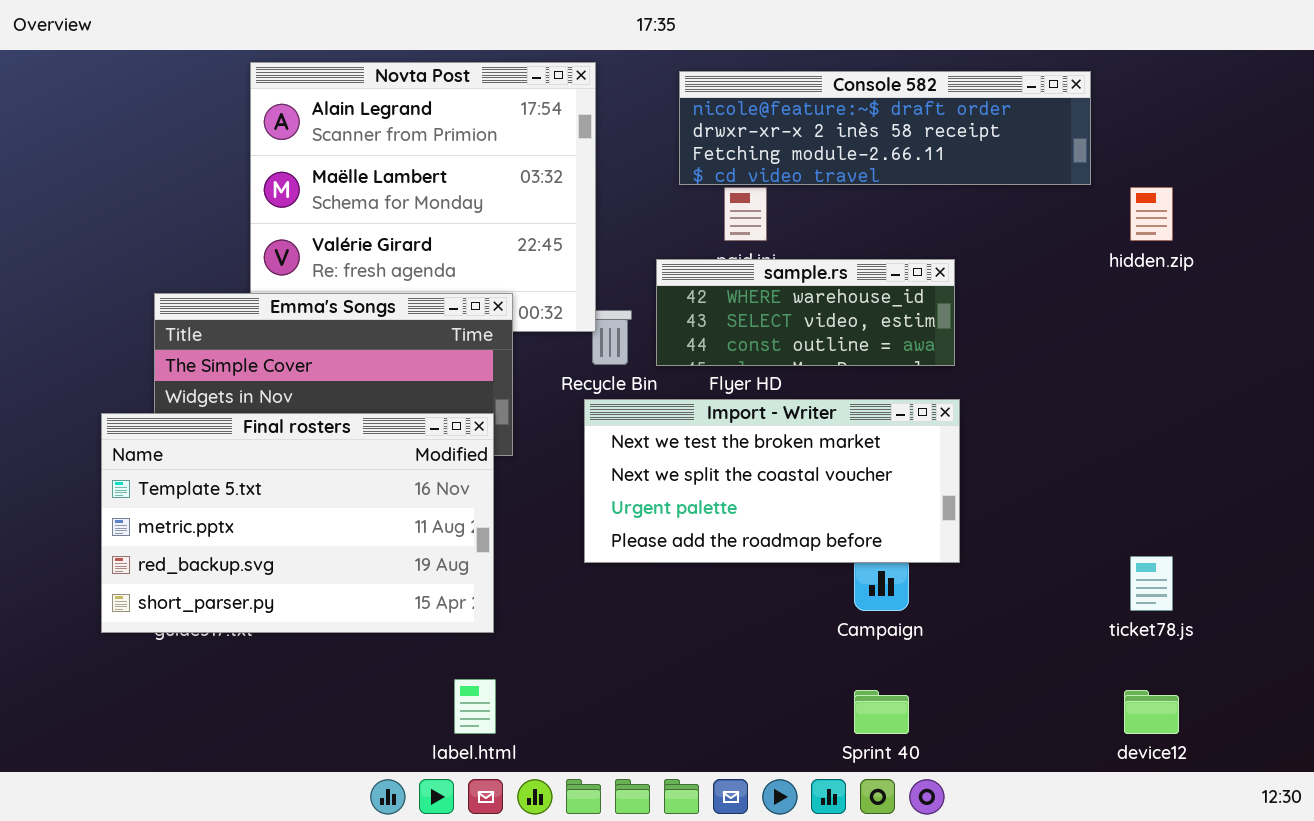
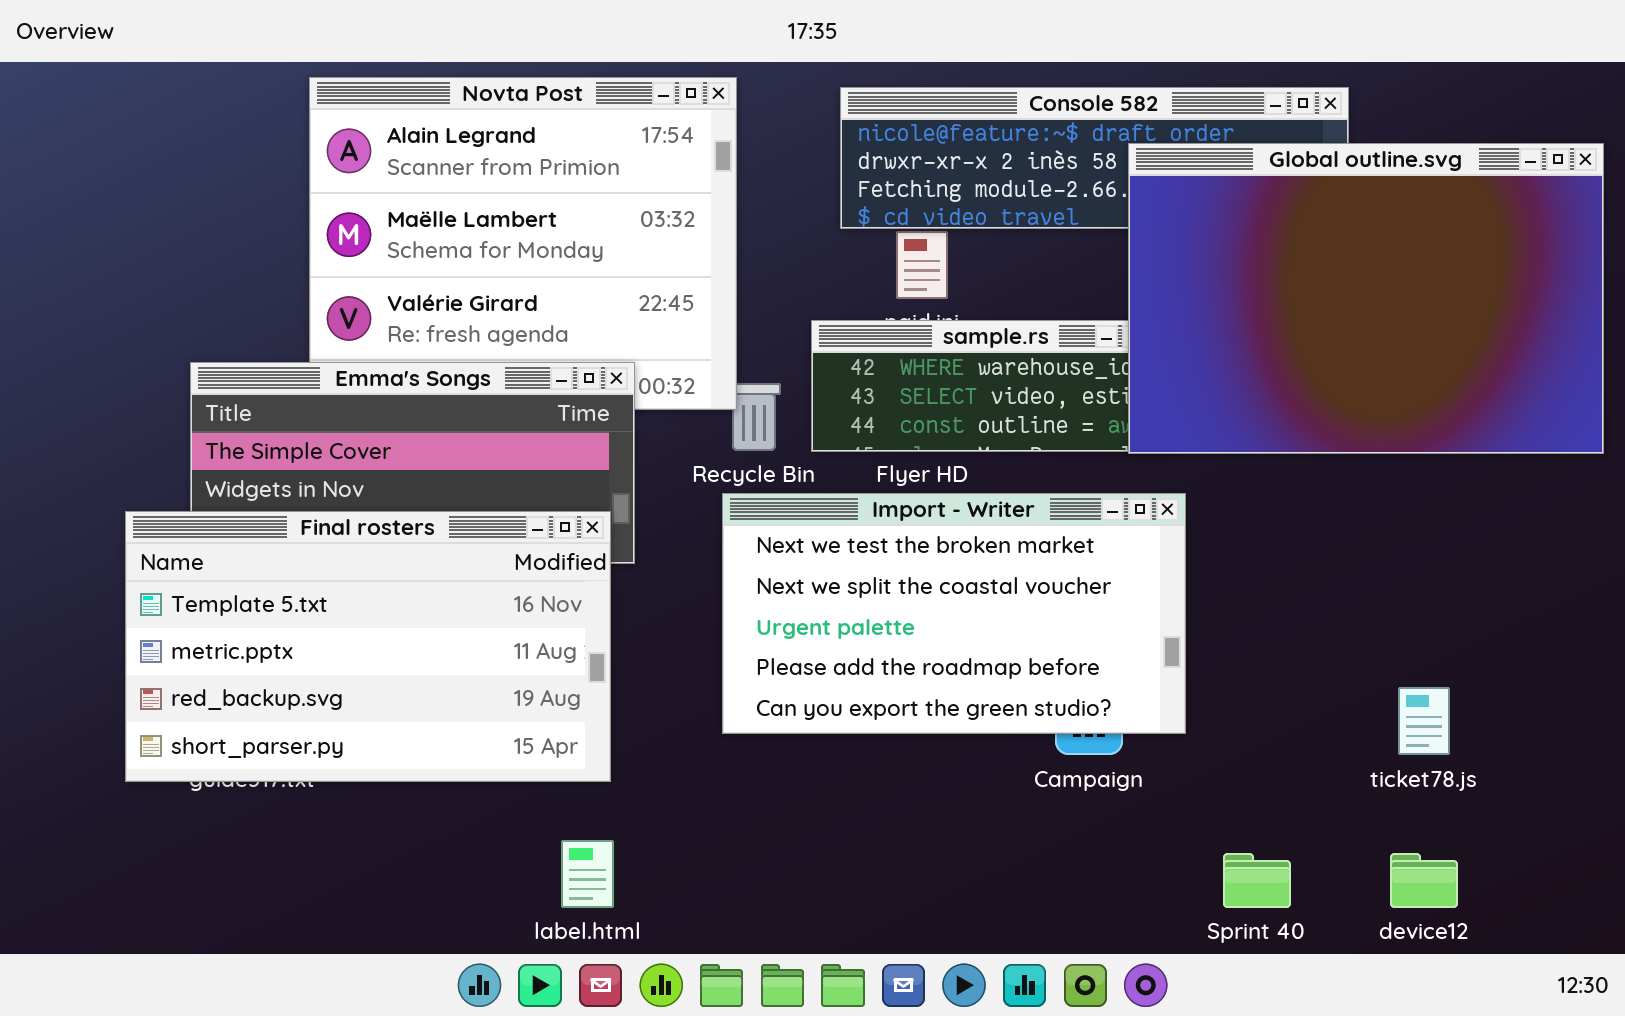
Global outline.svg: none -> [1128,143,1604,454], opened
Import - Writer: [584,399,960,563] -> [722,493,1186,734], resized
Sprint 40: [854,690,909,734] -> [1223,853,1291,908], moved

